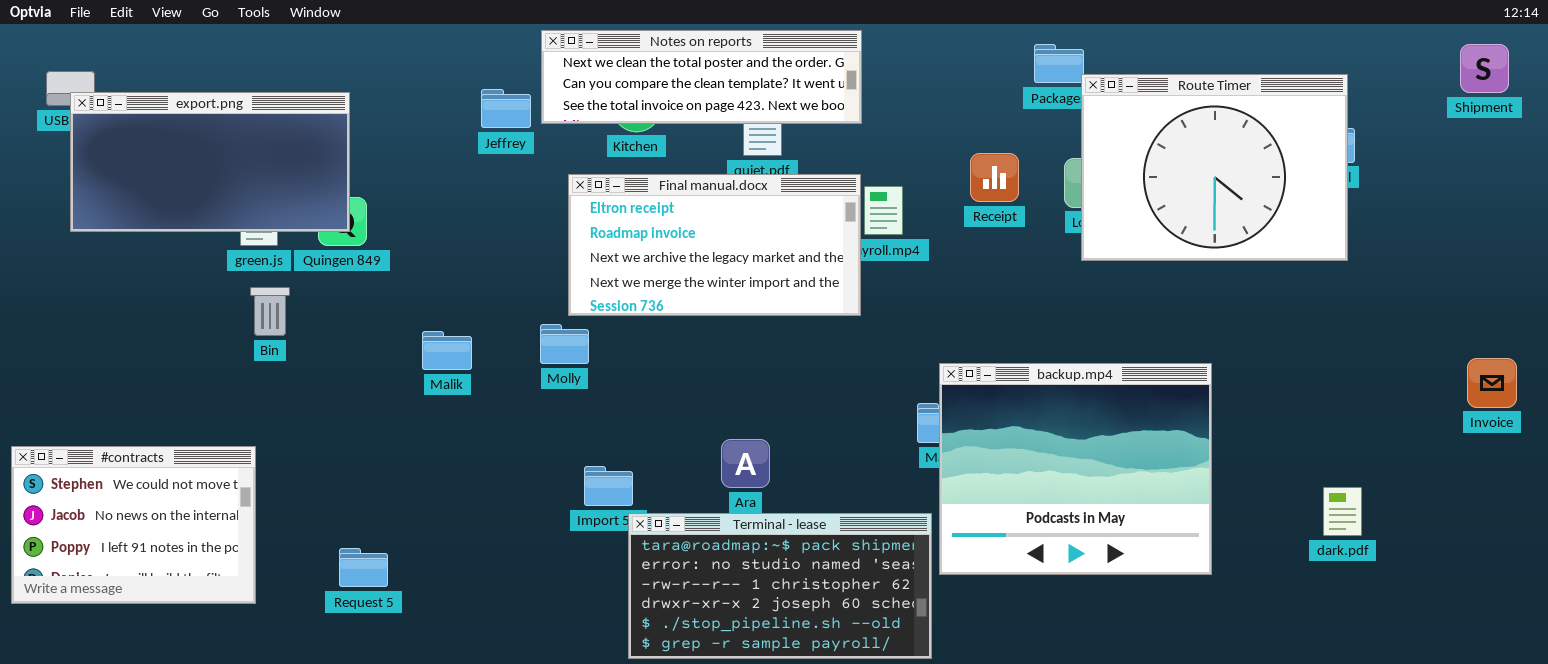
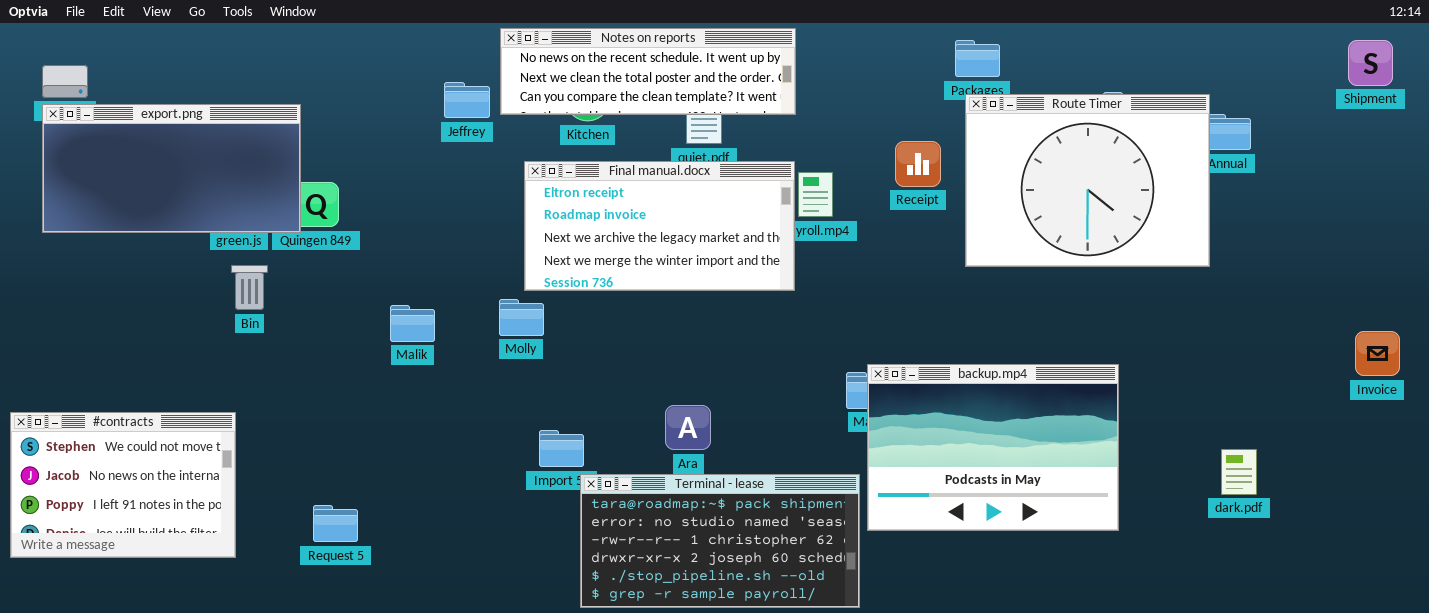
Notes on reports: [541,30,862,124] -> [500,28,796,115], scrolled up 1 row
Route Timer: [1081,74,1348,261] -> [965,94,1210,267], moved
export.png: [70,92,350,232] -> [42,104,301,233], moved
backup.mp4: [939,363,1212,575] -> [867,364,1119,531], resized

